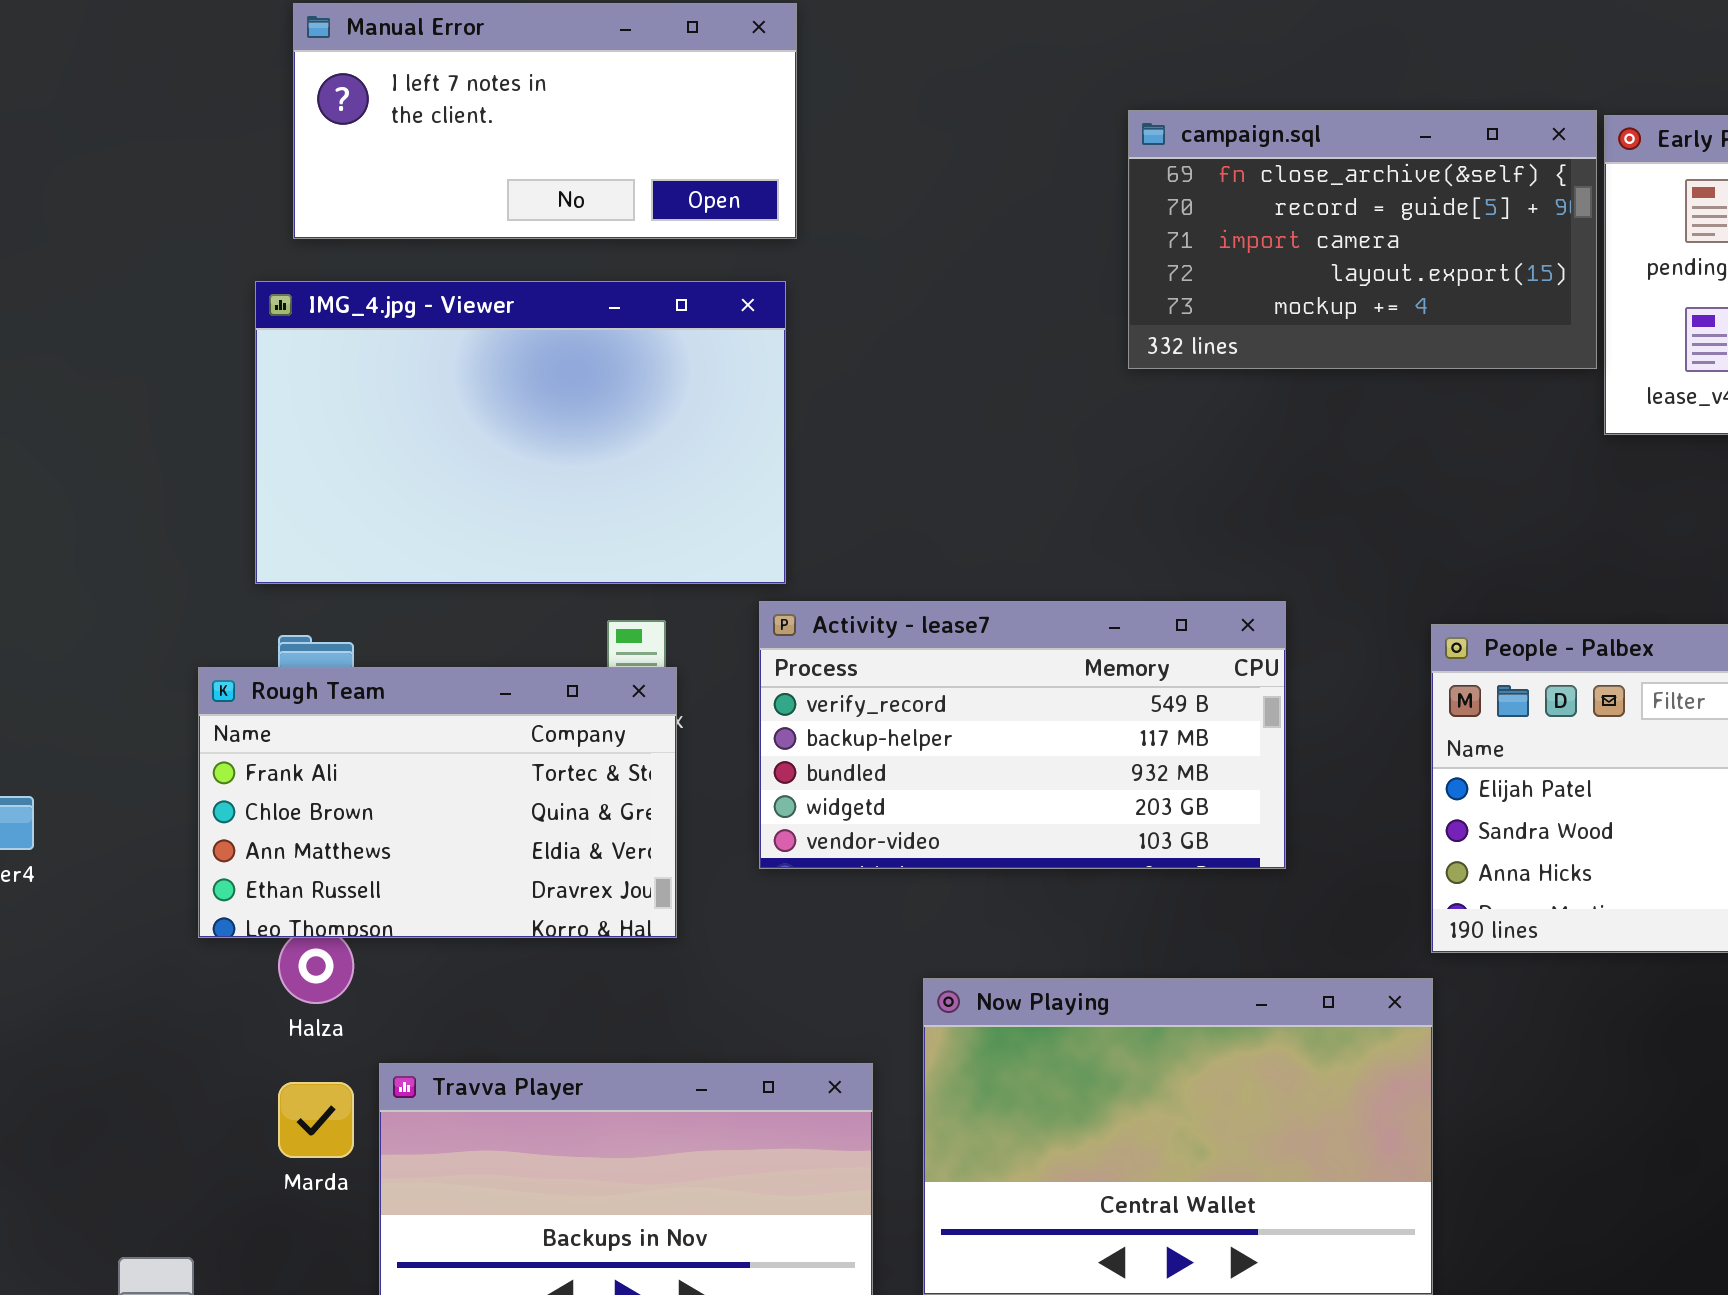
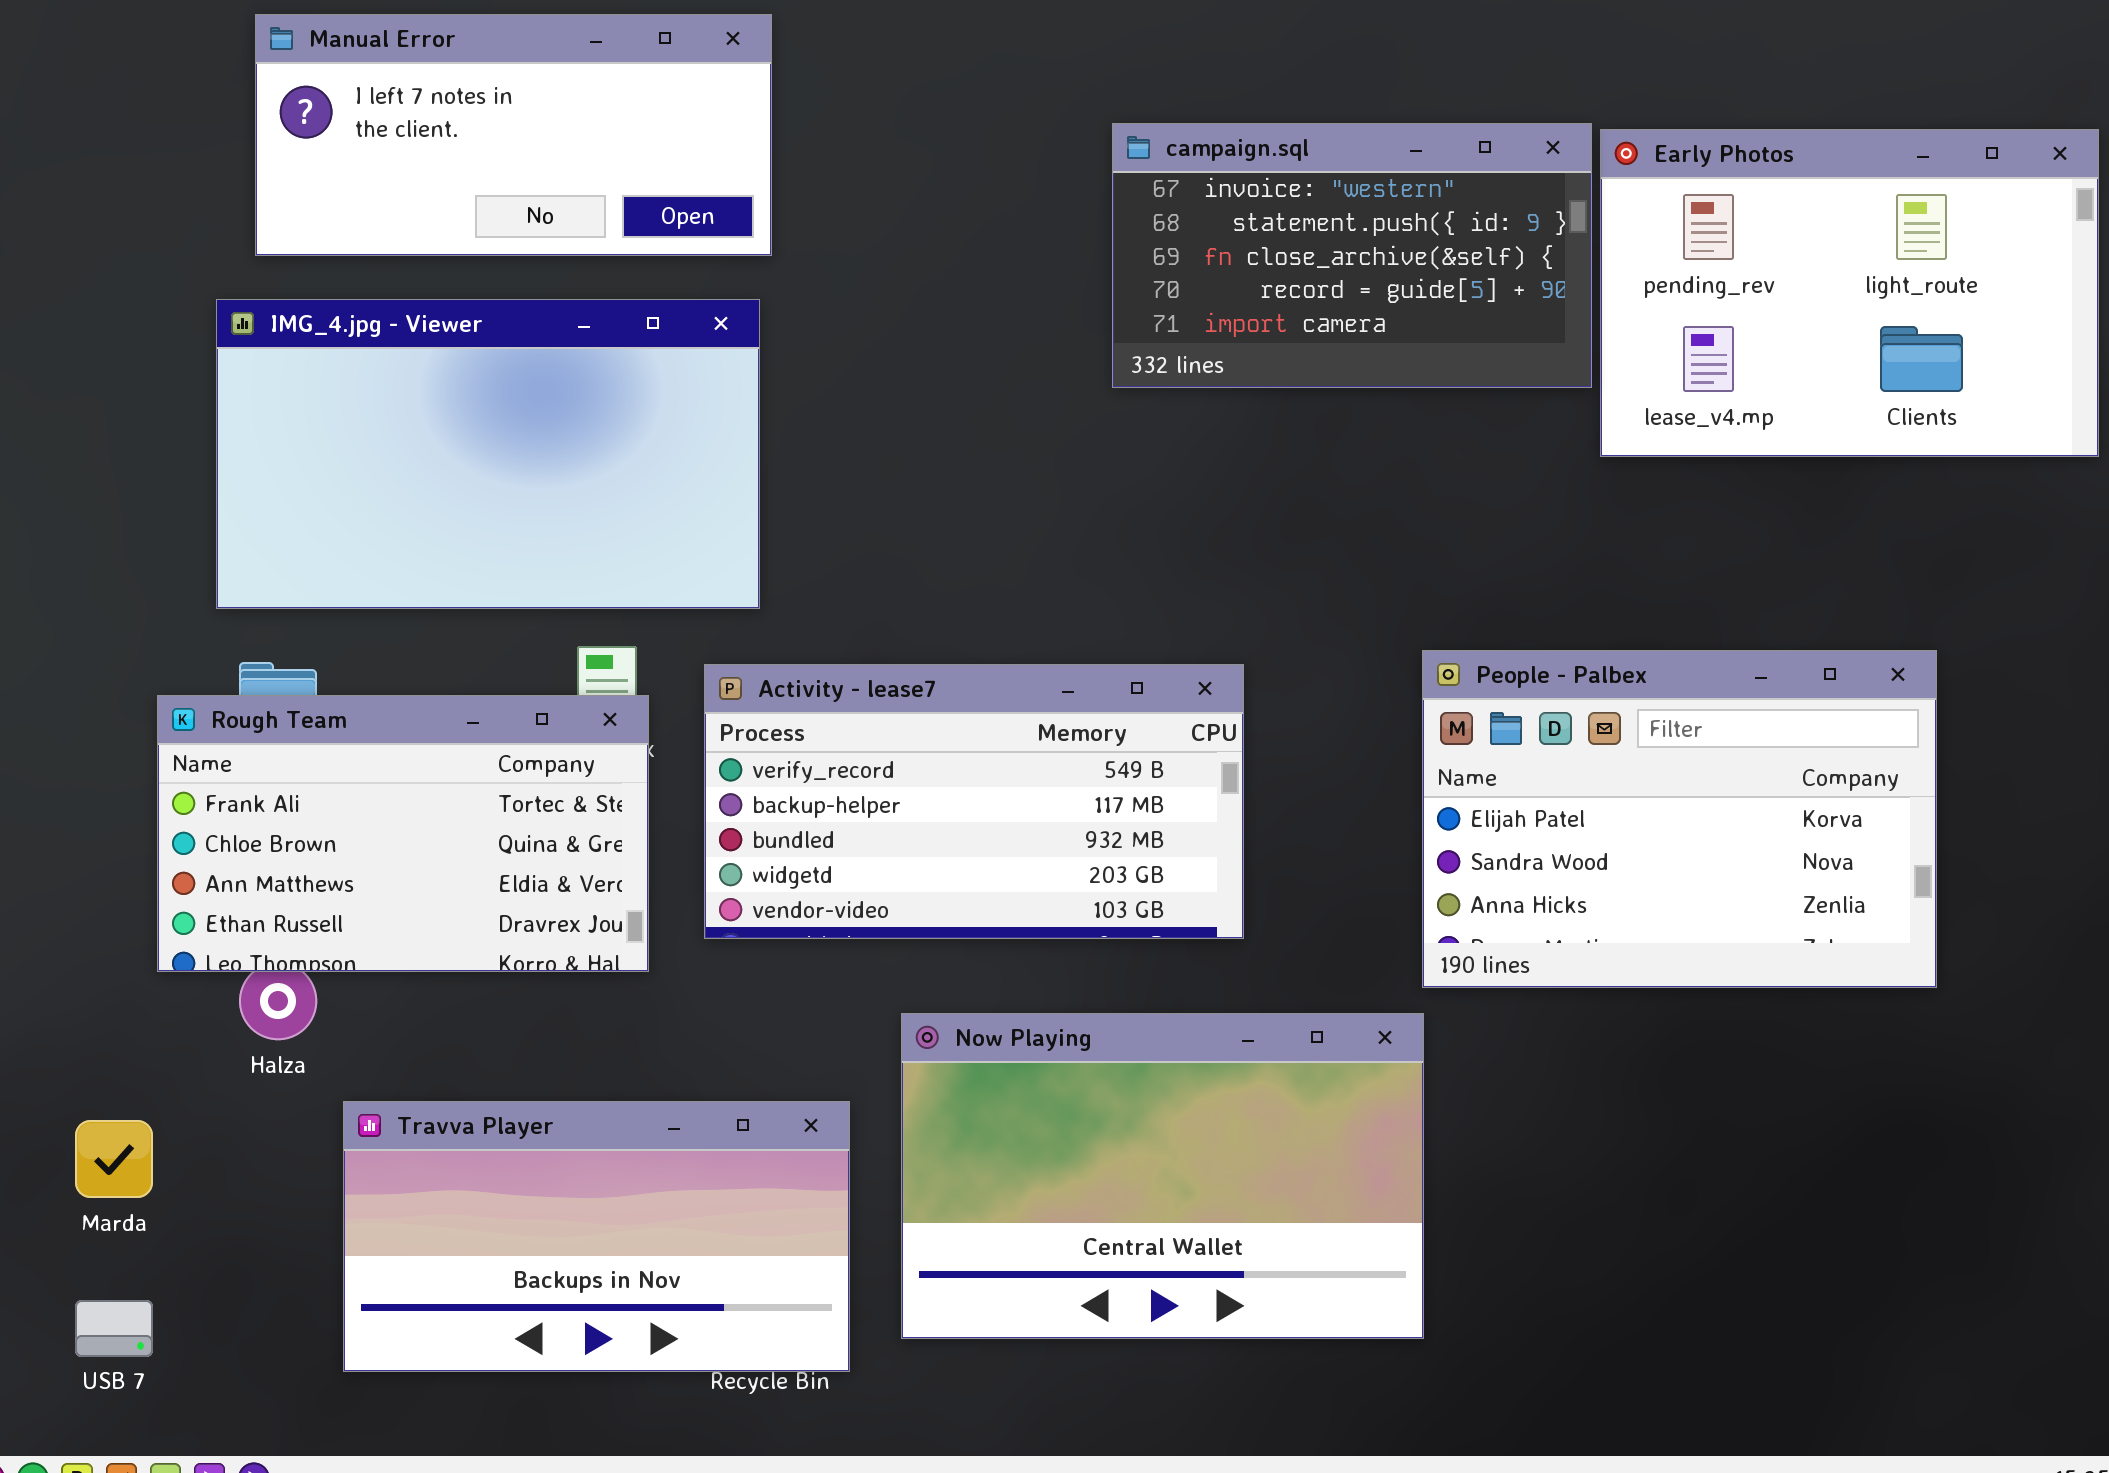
campaign.sql: [1128,110,1597,369] -> [1112,123,1592,388], scrolled up 2 rows
Activity - lease7: [759,601,1286,869] -> [704,664,1244,939], moved
Marda: [278,1082,354,1158] -> [75,1120,153,1198], moved

